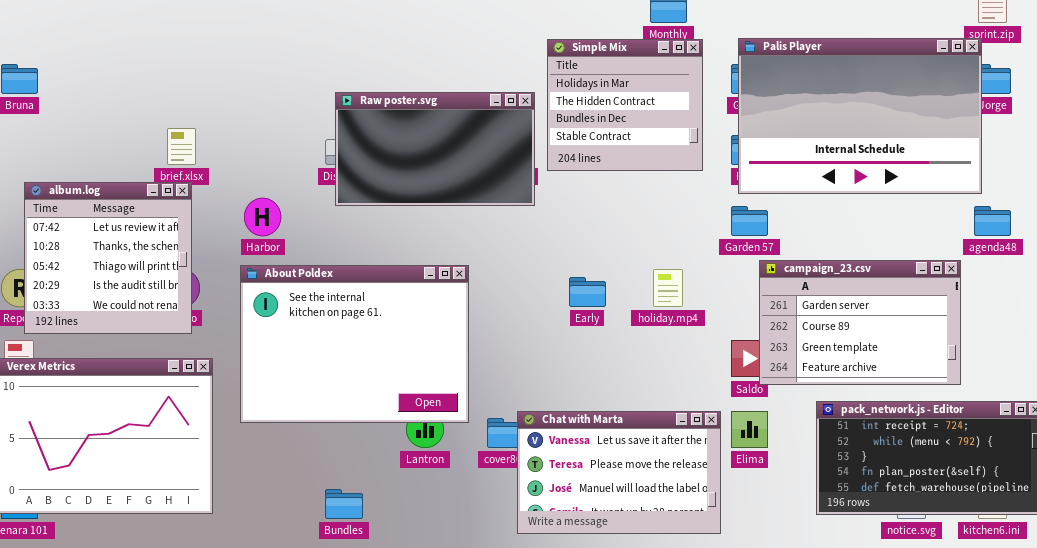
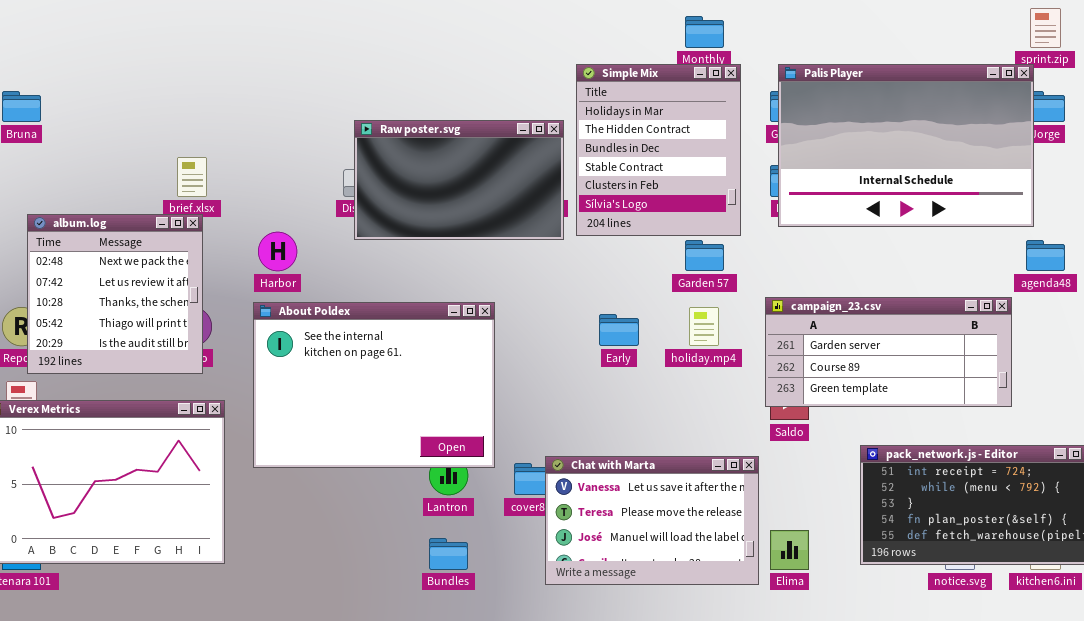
Simple Mix: [547,39,703,171] -> [576,64,741,236], resized
album.log: [24,182,192,334] -> [27,214,203,374], scrolled up 1 row
Garden 57: [731,206,768,236] -> [685,240,724,271], moved
campaign_23.csv: [759,260,961,385] -> [765,297,1012,407], resized
Elima: [731,411,768,448] -> [770,530,809,570], moved
Bundles: [325,489,363,519] -> [429,538,468,570], moved

